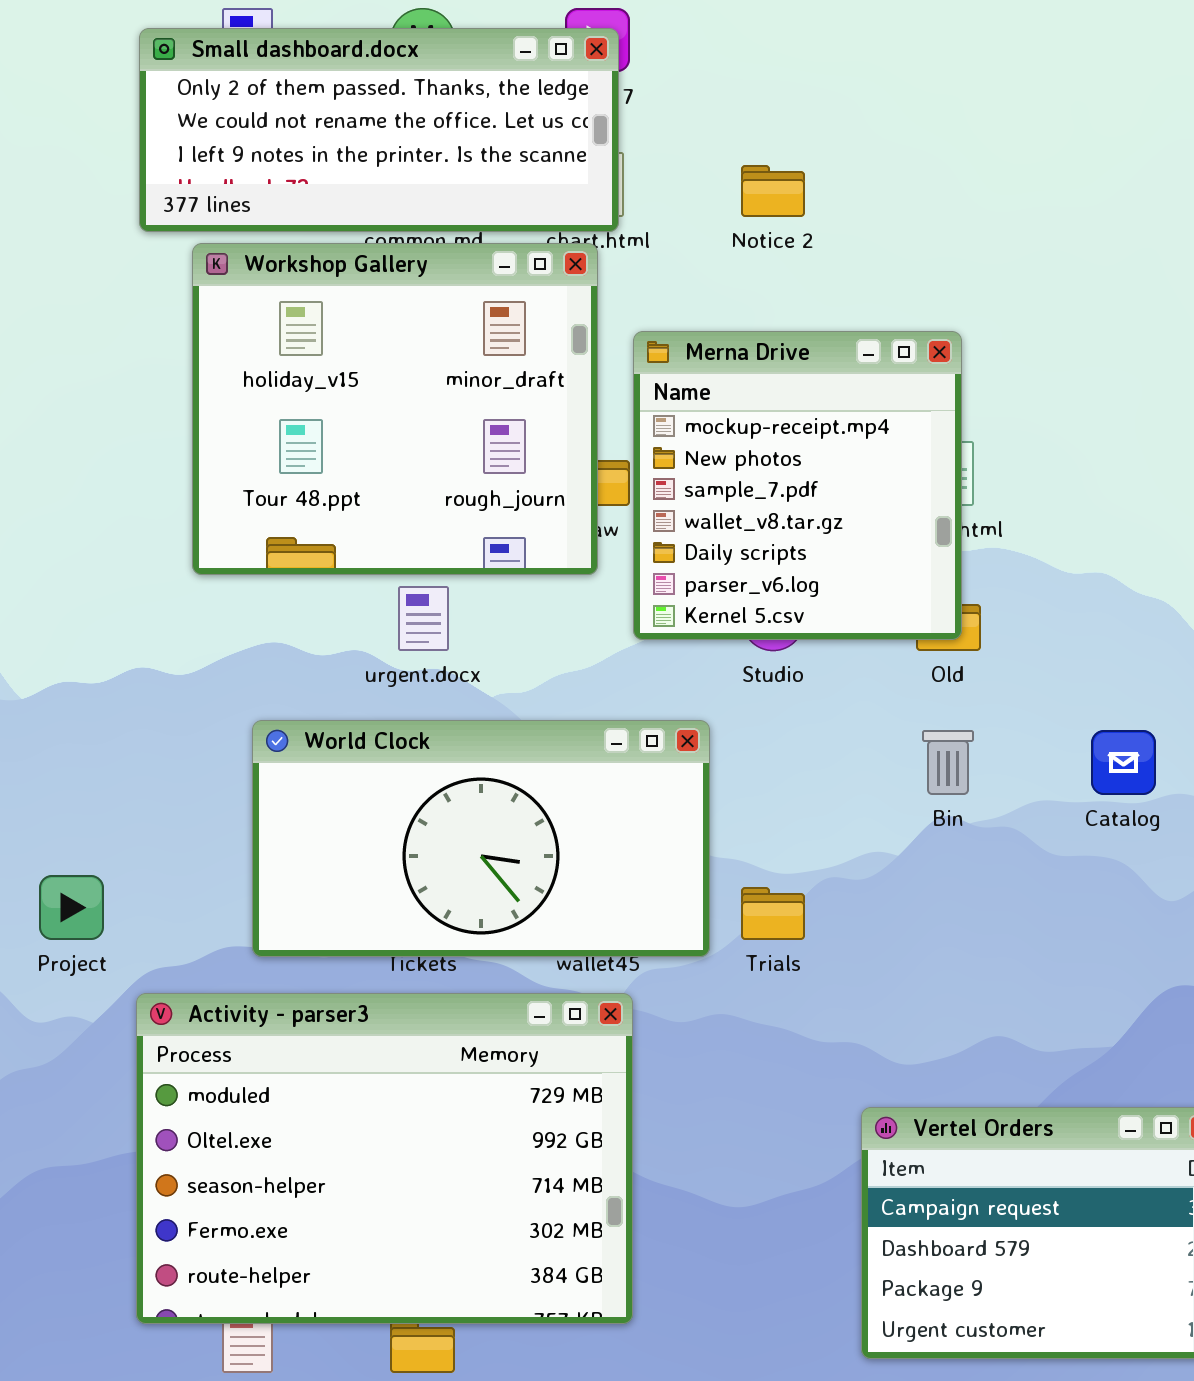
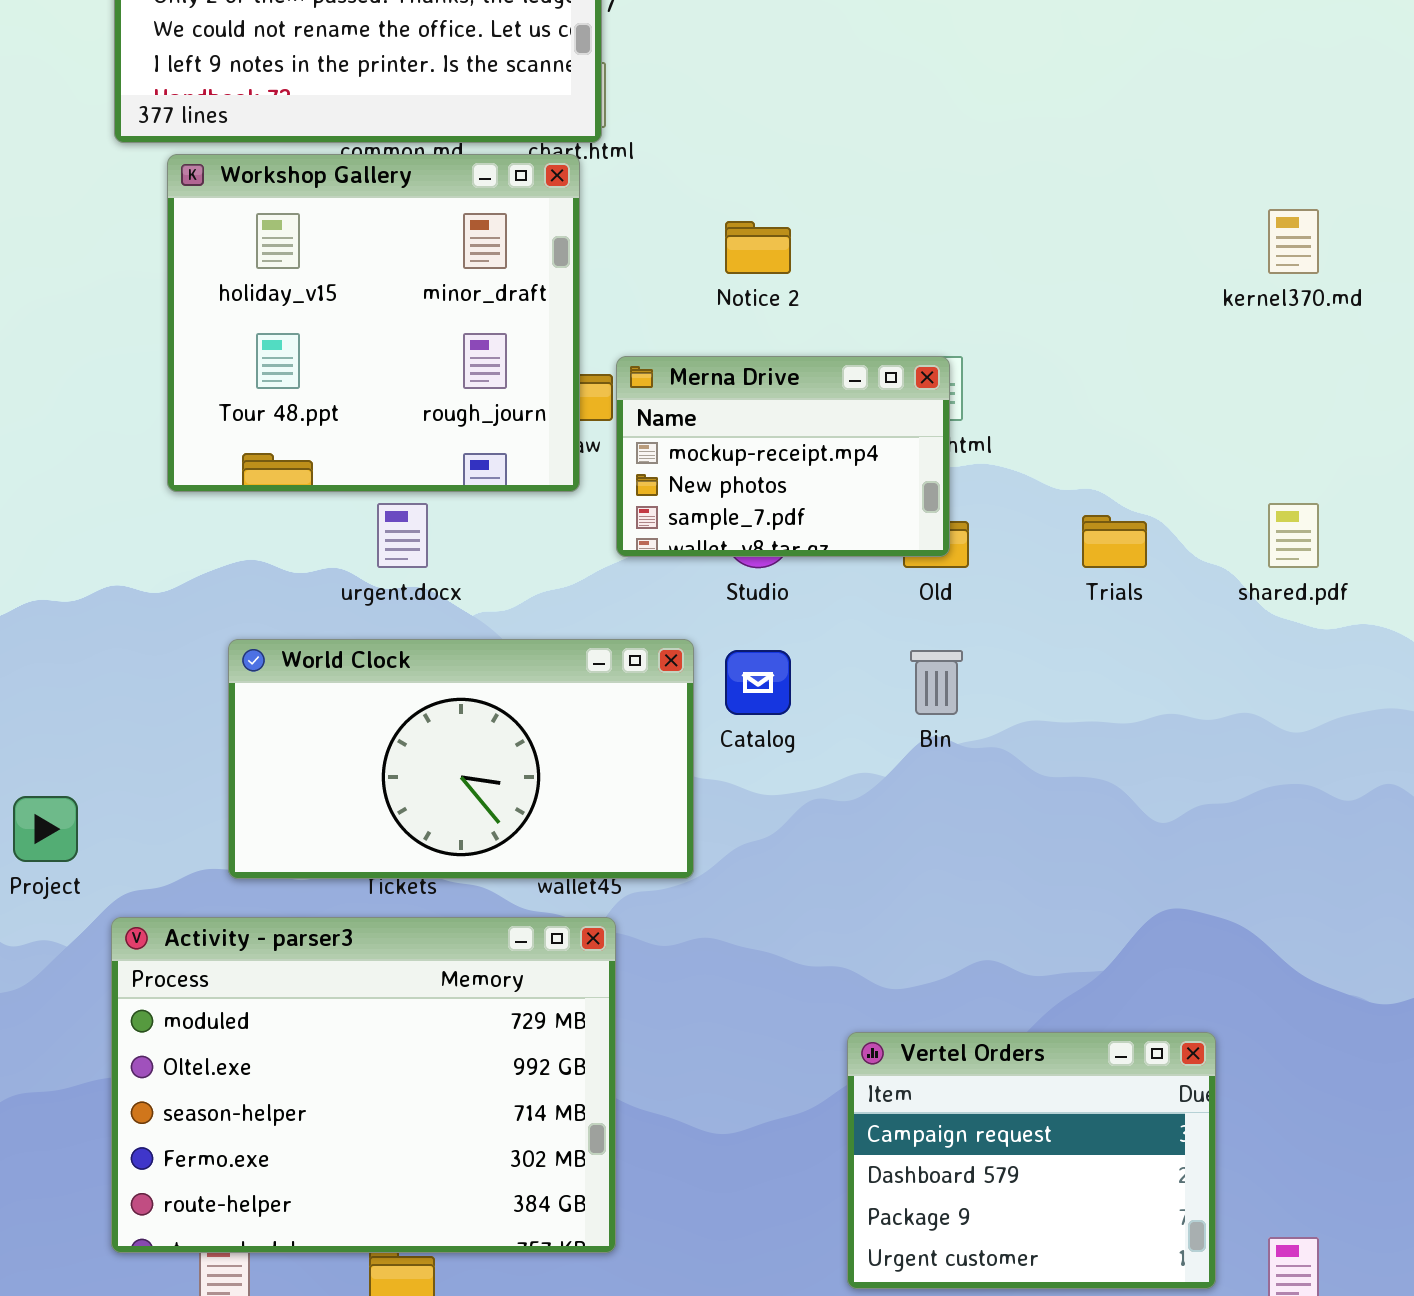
Notice 2: [741,165,805,217] -> [725,221,791,274], moved
Merna Drive: [633,331,962,640] -> [616,356,950,557], resized
Catalog: [1091,730,1156,795] -> [725,650,791,715], moved
Trials: [741,887,805,940] -> [1082,515,1147,568], moved

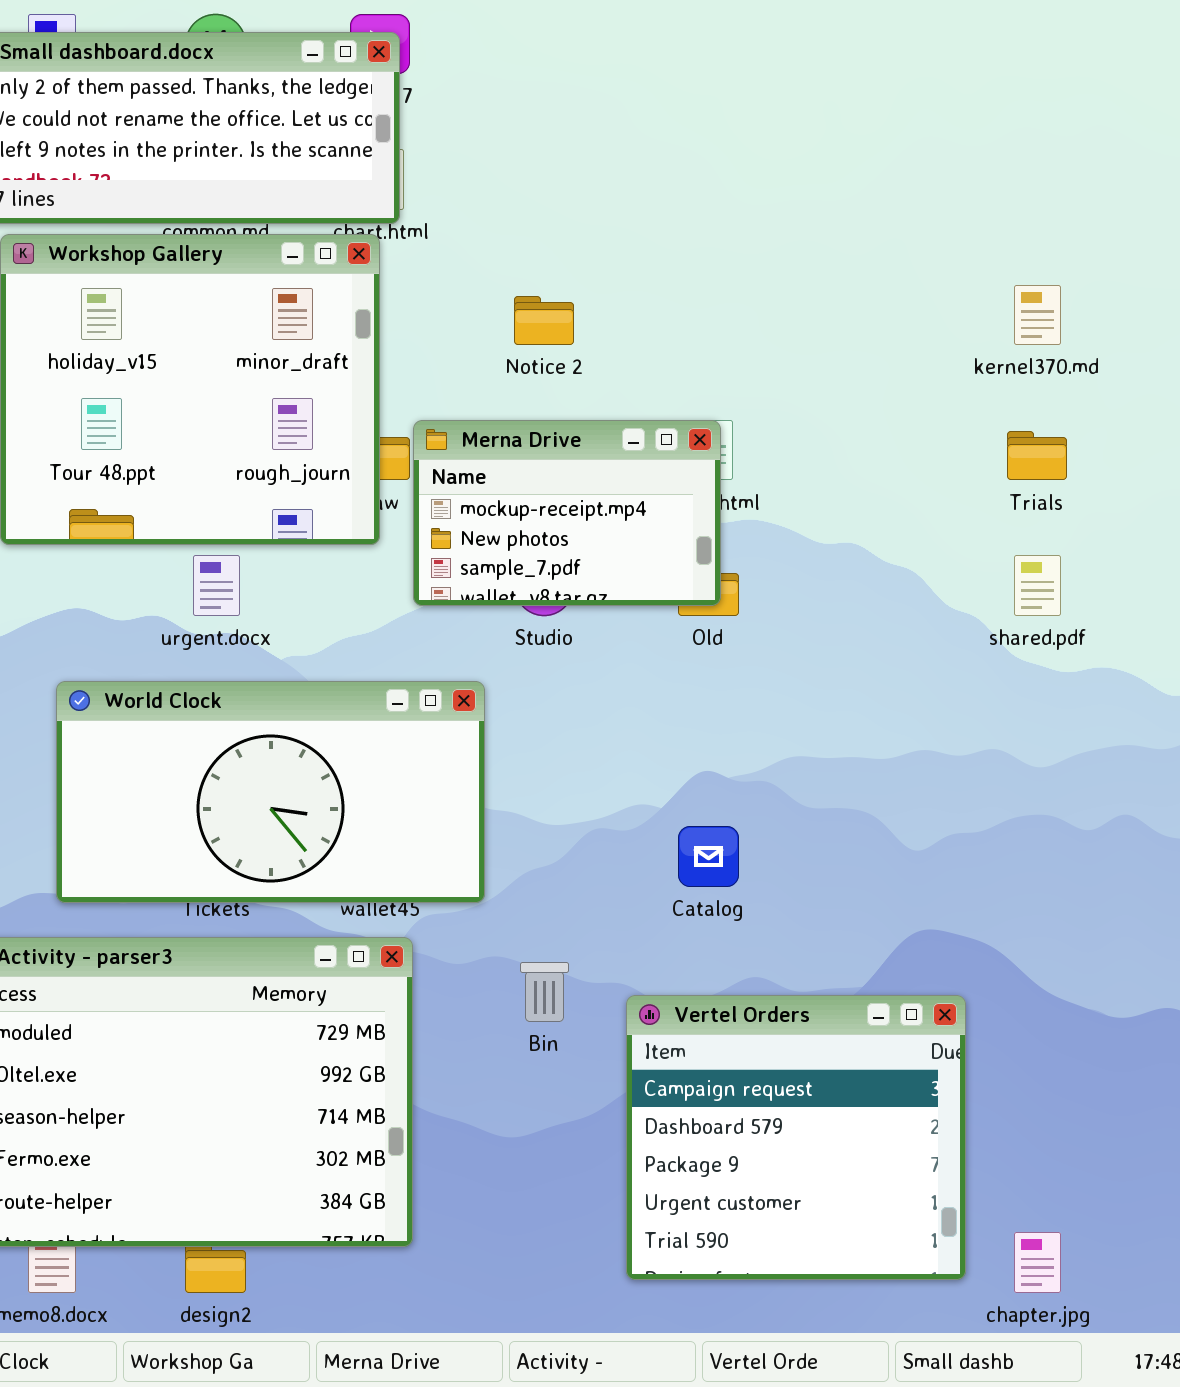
Trials: [1082,515,1147,568] -> [1007,431,1067,480], moved
Catalog: [725,650,791,715] -> [678,826,739,887], moved
Bin: [910,650,963,715] -> [520,962,569,1022], moved
Vertel Orders: [847,1032,1216,1289] -> [626,995,966,1280], resized

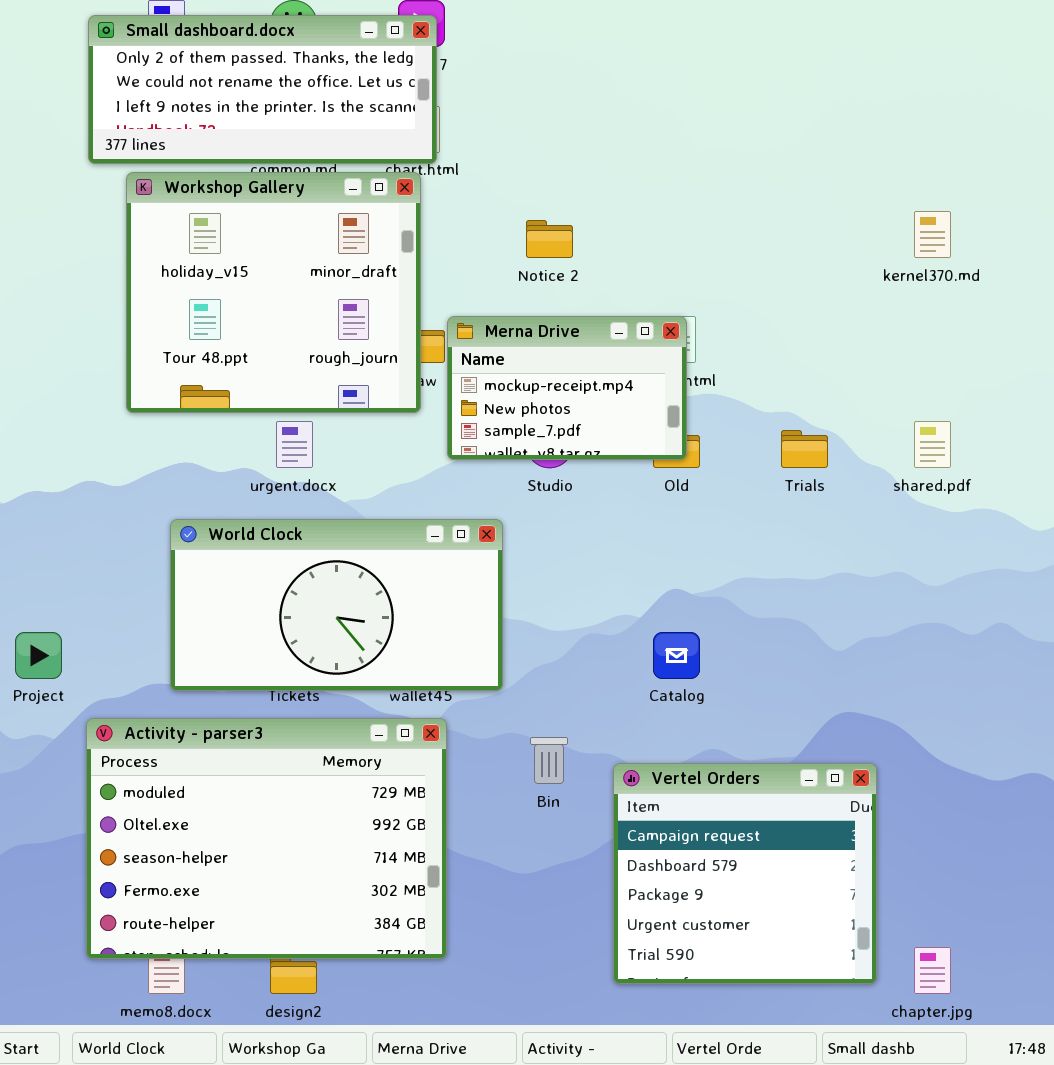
Trials: [1007,431,1067,480] -> [781,430,828,468], moved

